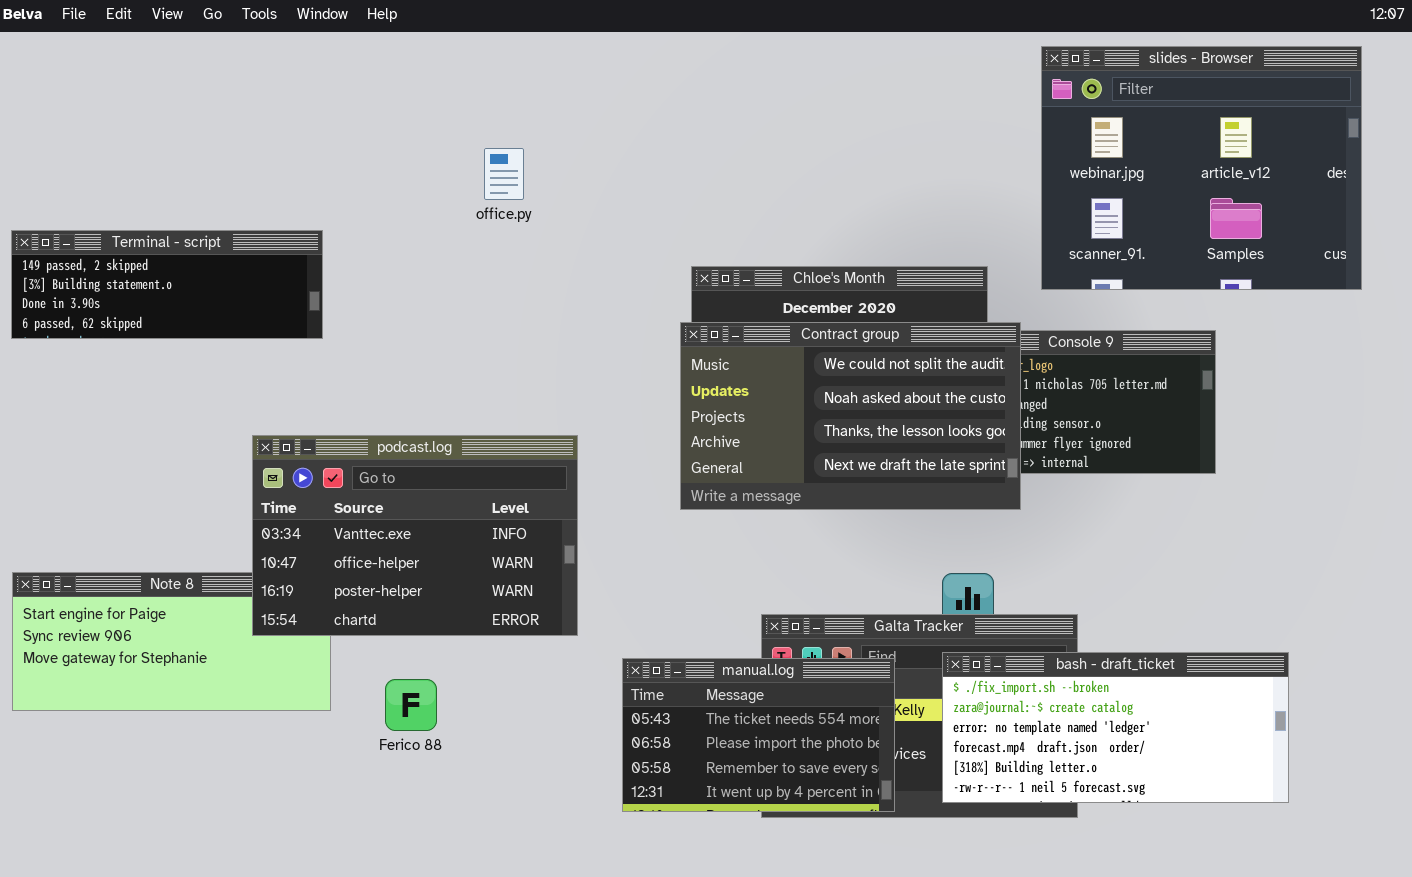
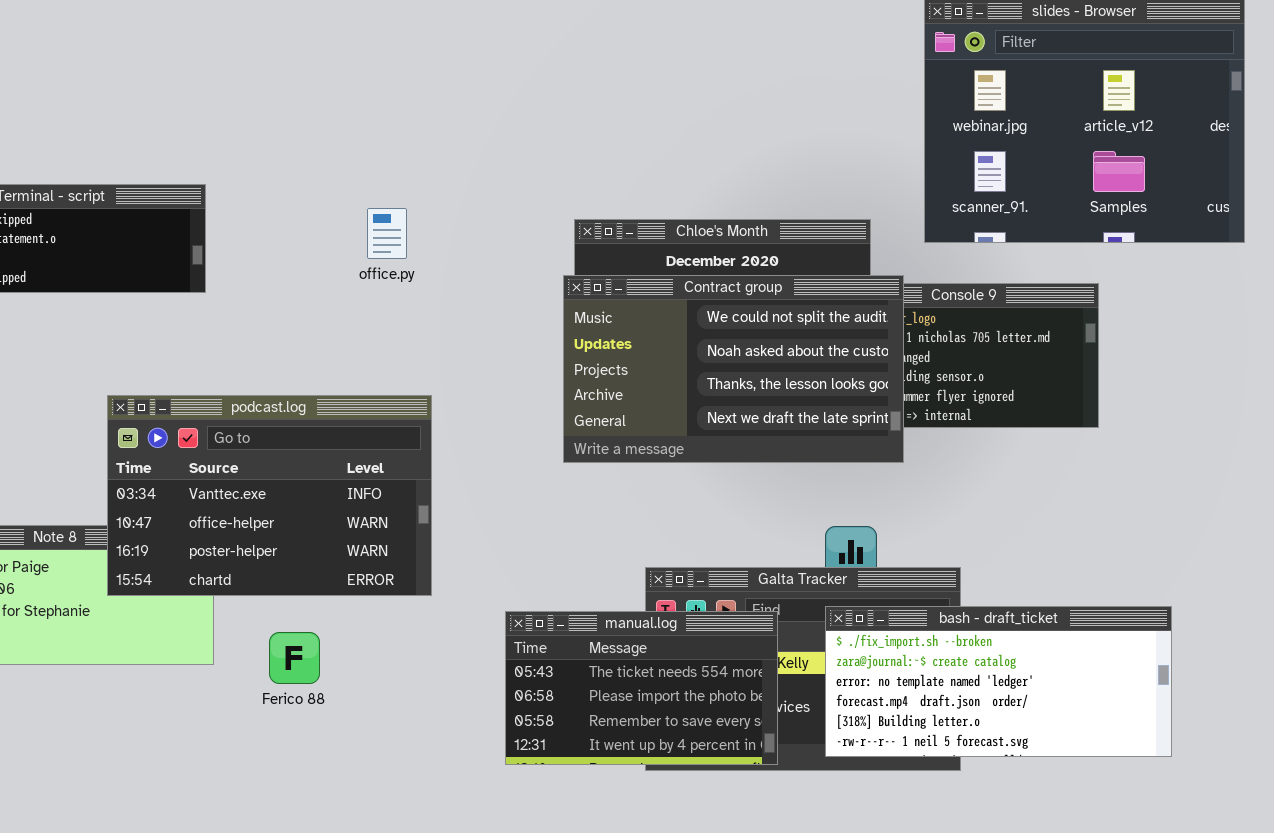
office.py: [484,148,524,200] -> [367,208,407,259], moved
podcast.log: [252,435,578,636] -> [107,395,432,596], moved

